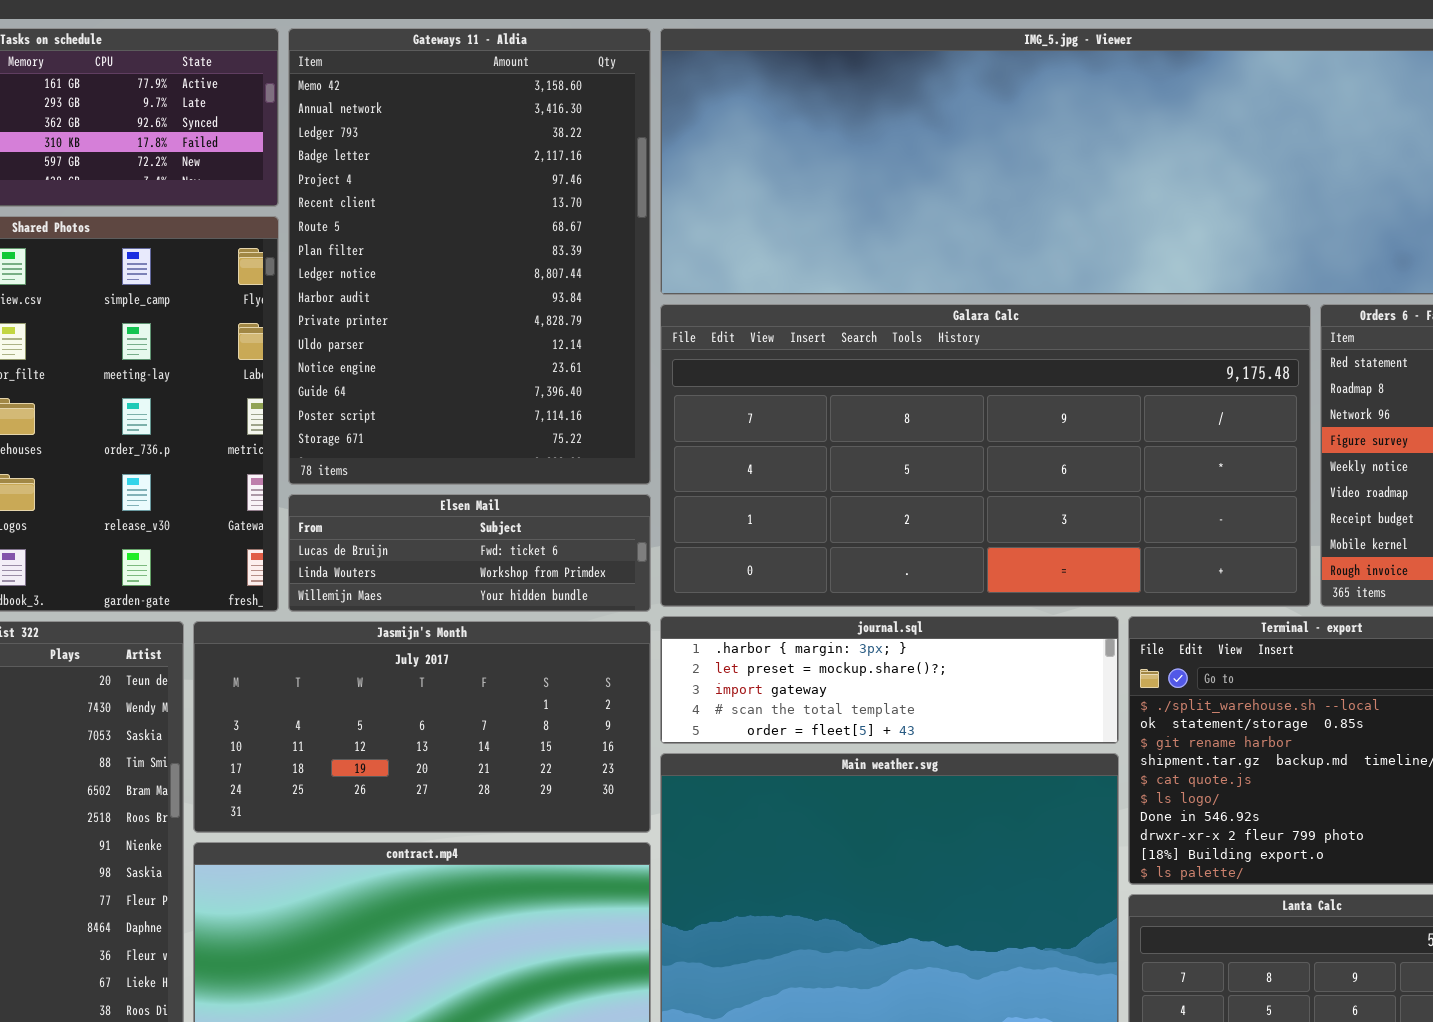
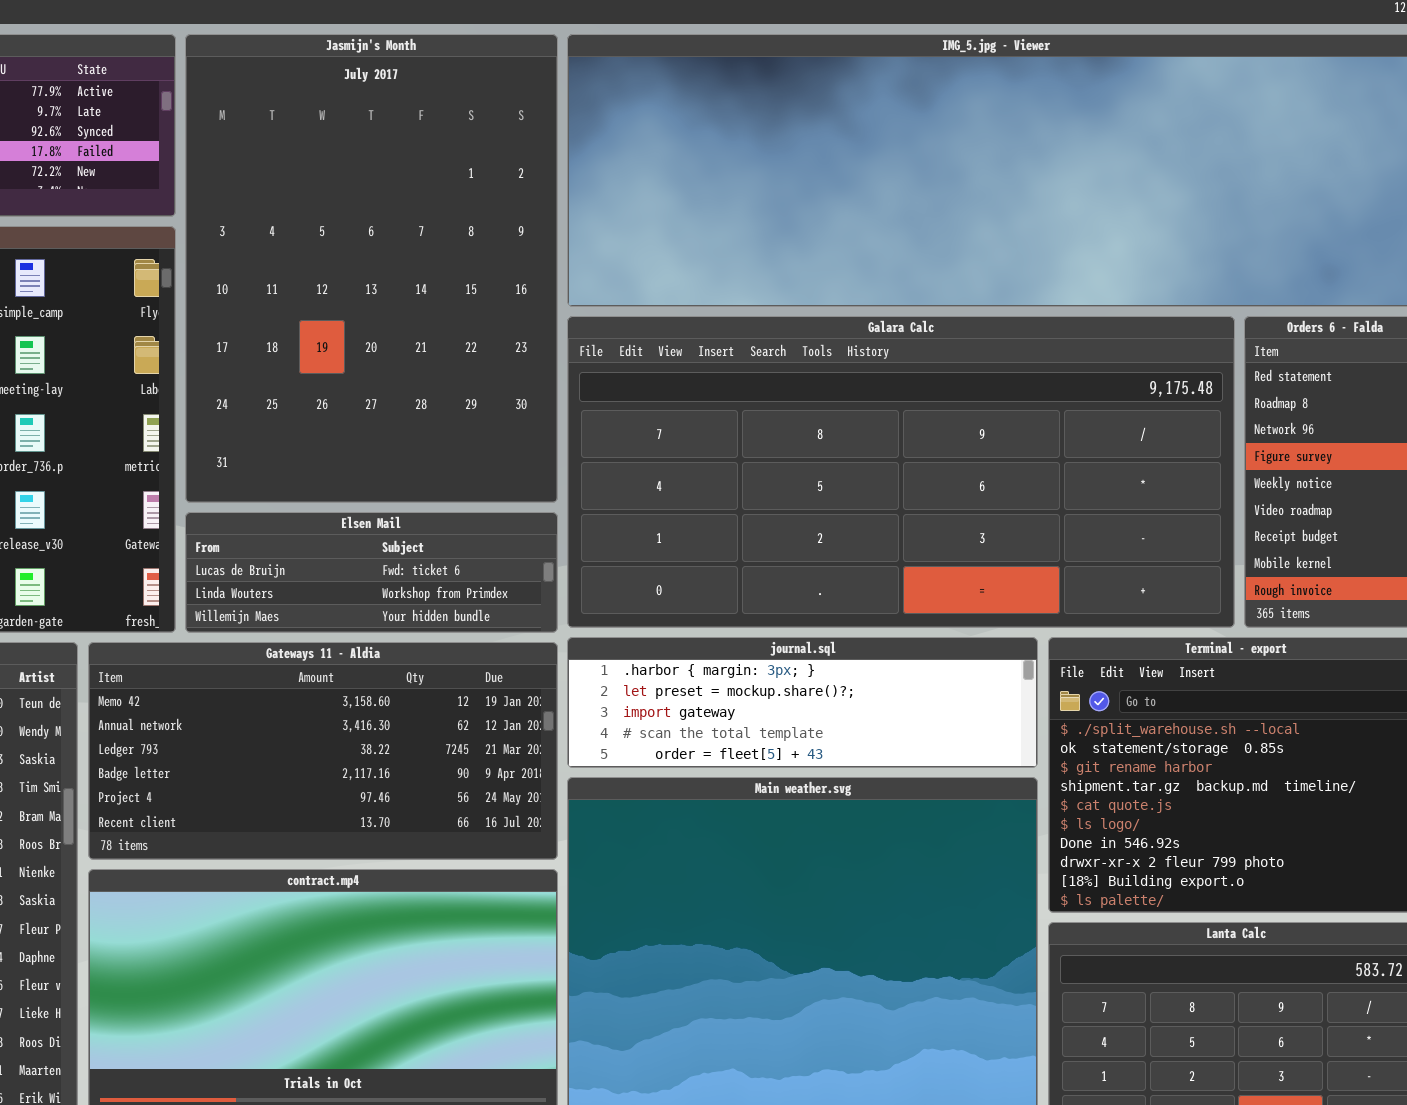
Gateways 11 - Aldia: [288,28,651,485] -> [88,642,558,860], moved, resized
Jasmijn's Month: [193,621,651,833] -> [185,34,558,503], moved, resized

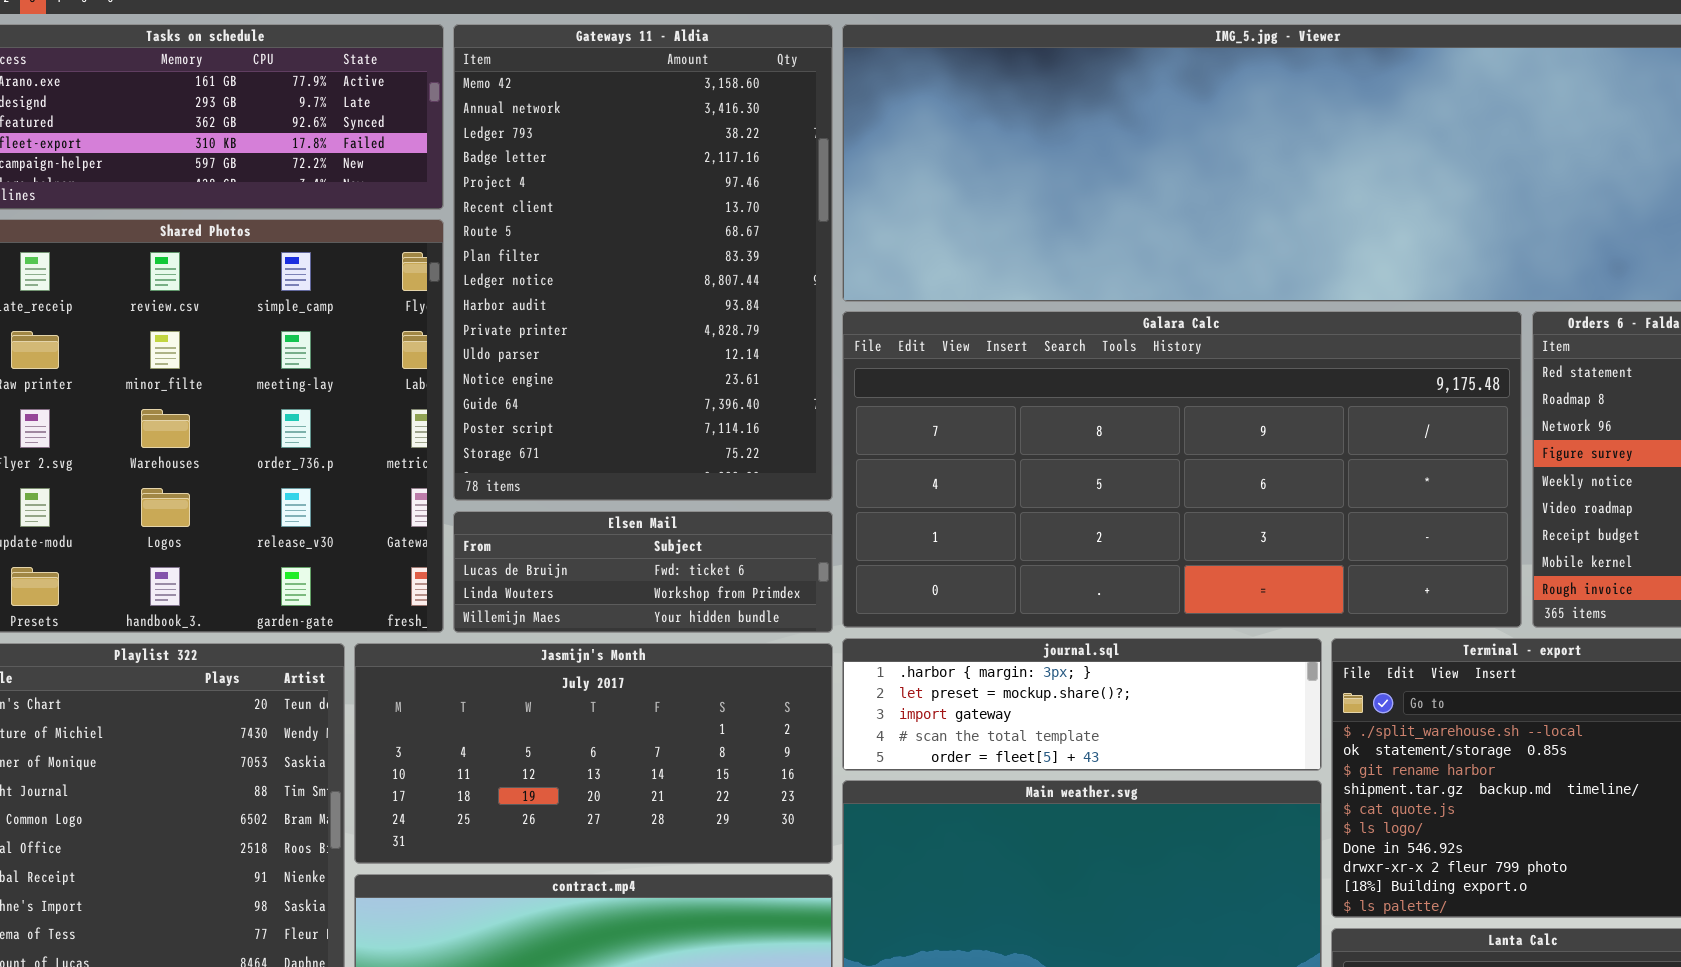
Jasmijn's Month: [185,34,558,503] -> [354,643,833,864], moved, resized
Gateways 11 - Aldia: [88,642,558,860] -> [453,24,833,501], moved, resized

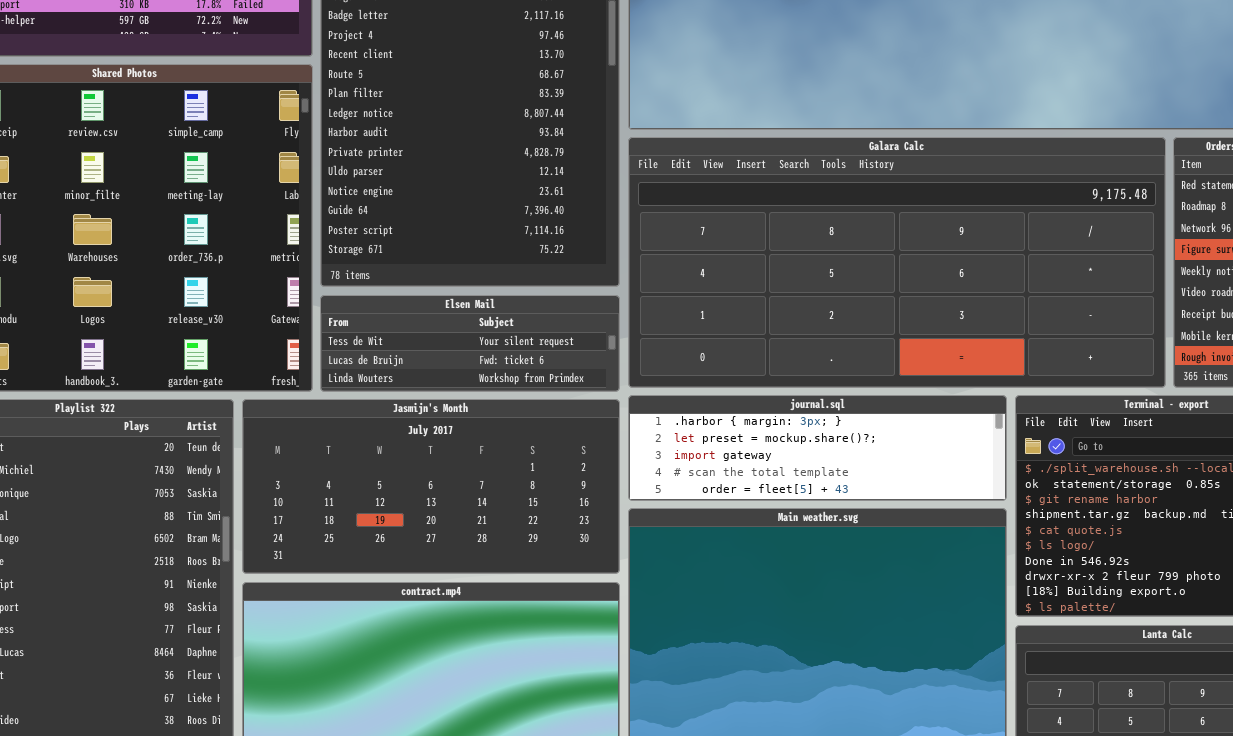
Elsen Mail: [453,511,833,633] -> [320,295,620,392], scrolled up 1 row

